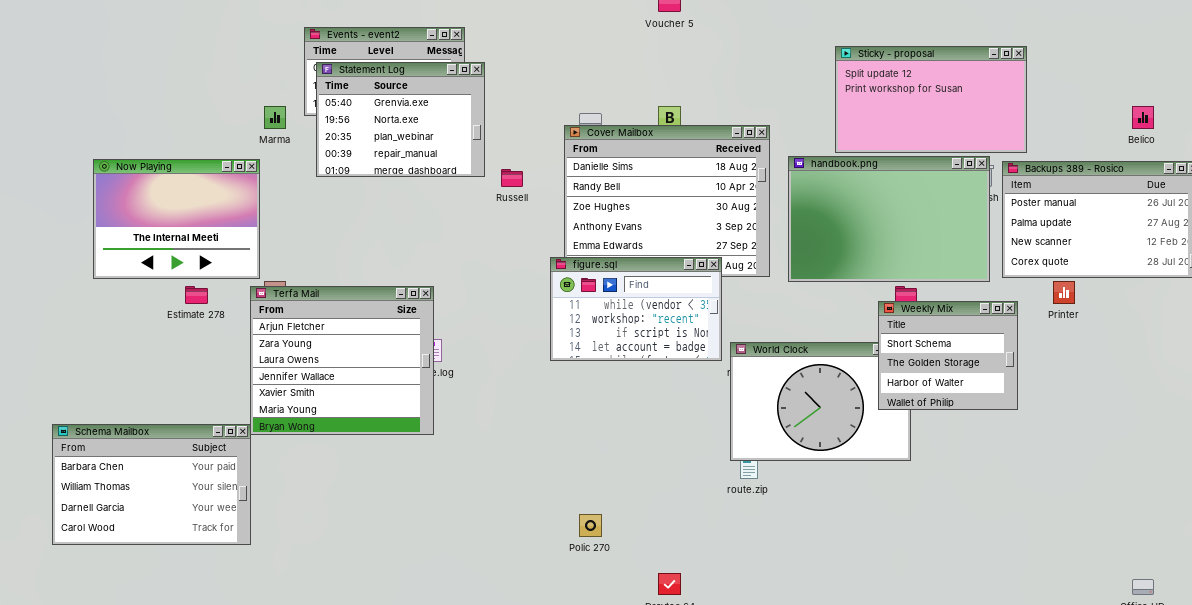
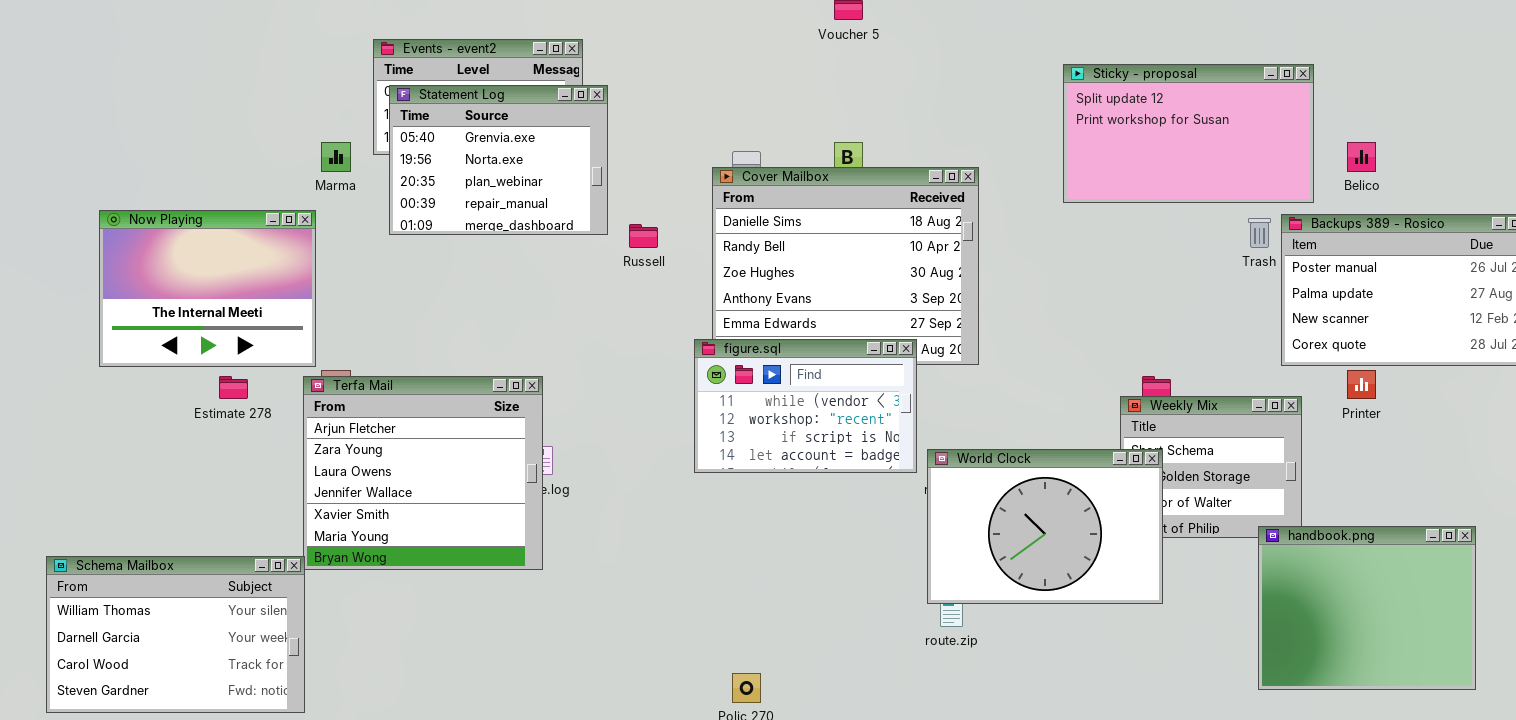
Belico: [1132,106,1154,129] -> [1347,142,1376,172], moved
handbook.png: [788,156,990,282] -> [1258,526,1476,690], moved, resized
World Clock: [730,342,911,461] -> [927,449,1163,604], raised
Schema Mailbox: [52,424,251,545] -> [46,556,305,713], scrolled down 1 row

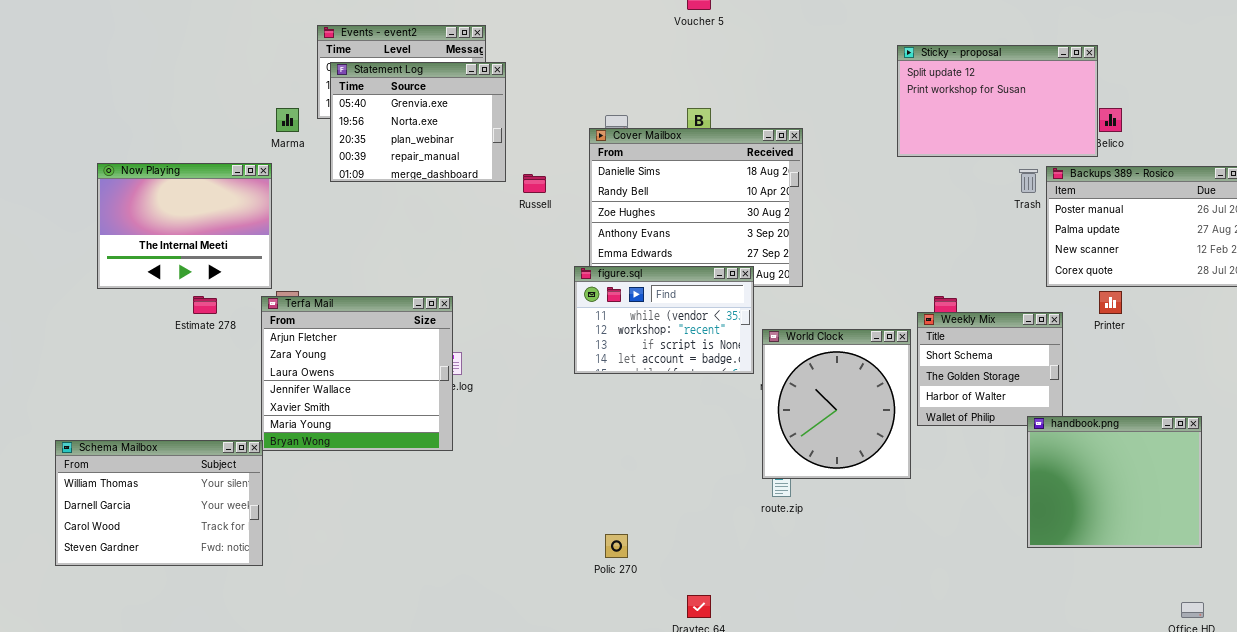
Sticky - proposal: [1063,64,1314,203] -> [897,45,1098,157], moved
World Clock: [927,449,1163,604] -> [762,329,911,479], resized

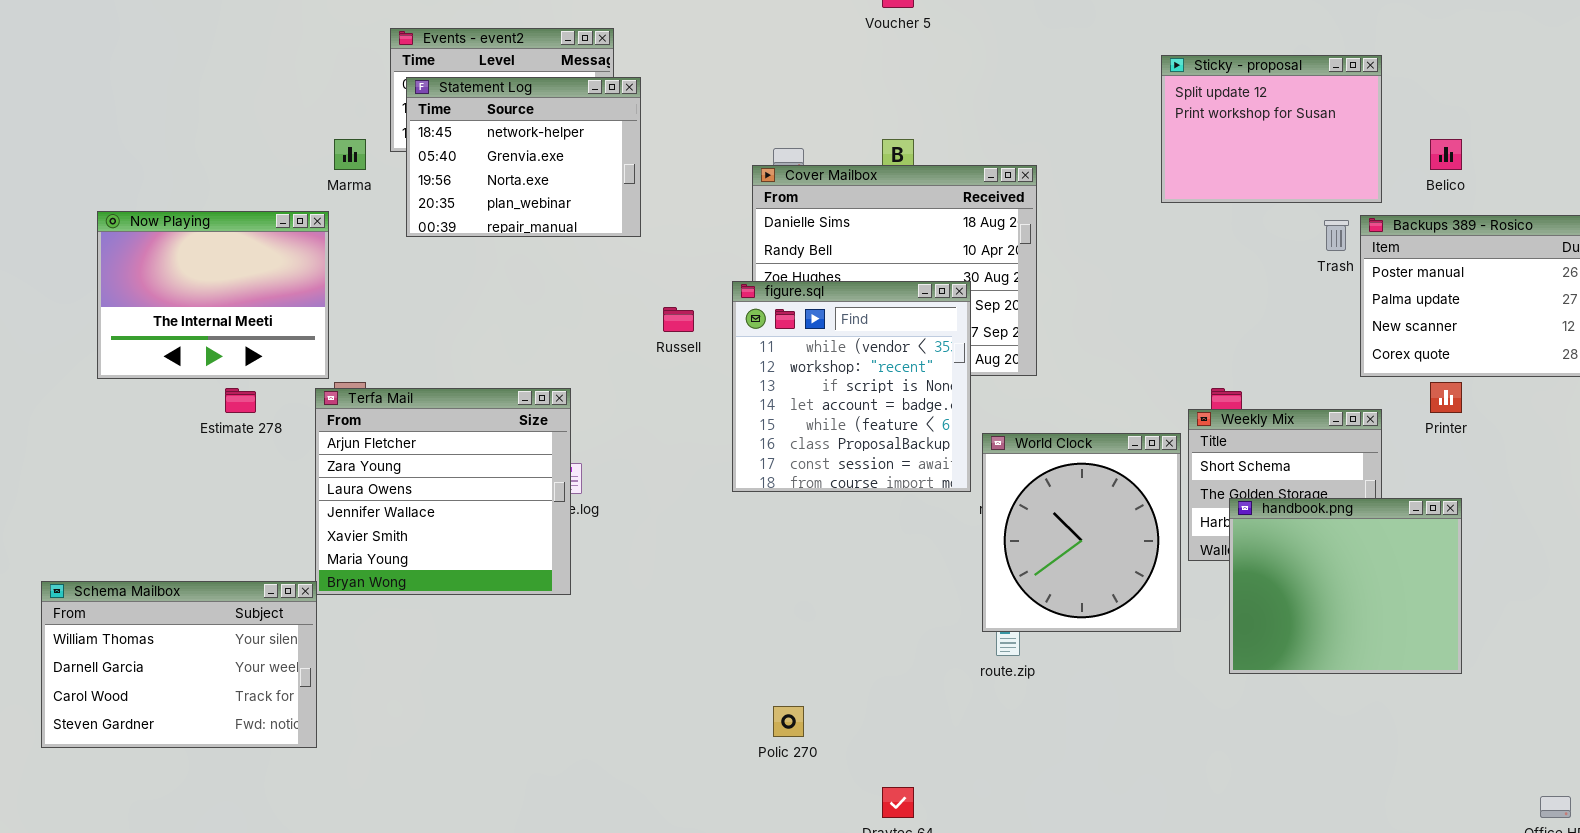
Sticky - proposal: [897,45,1098,157] -> [1161,55,1382,203], resized
Statement Log: [330,62,506,182] -> [406,77,641,237], scrolled up 1 row
Russell: [523,174,546,193] -> [663,307,694,332], moved
figure.sql: [574,266,754,374] -> [732,281,971,492], resized
handbook.png: [1027,416,1202,548] -> [1229,498,1462,674], moved

